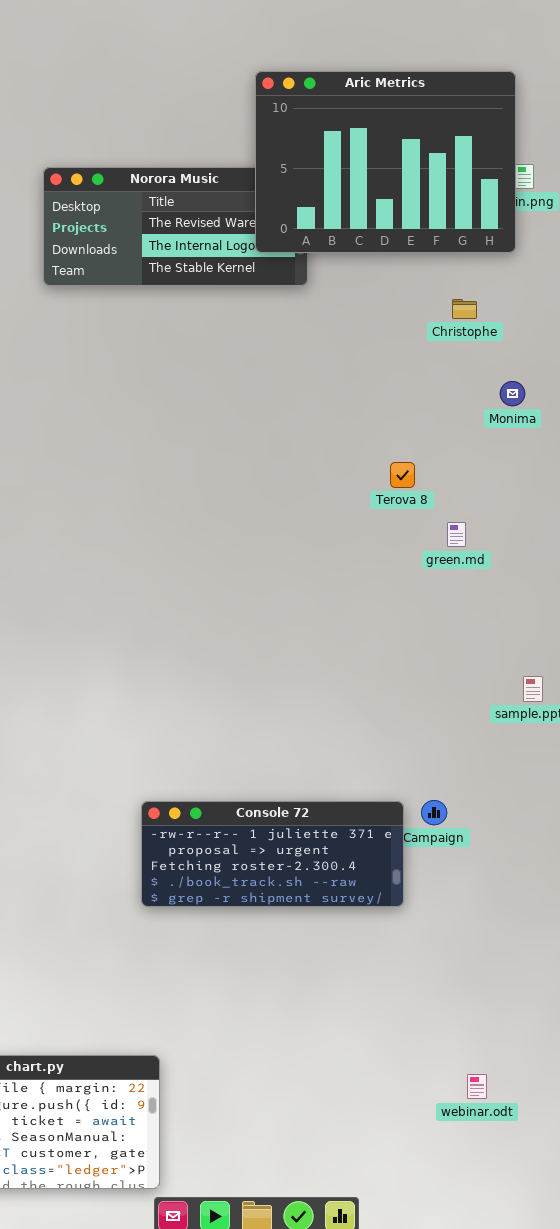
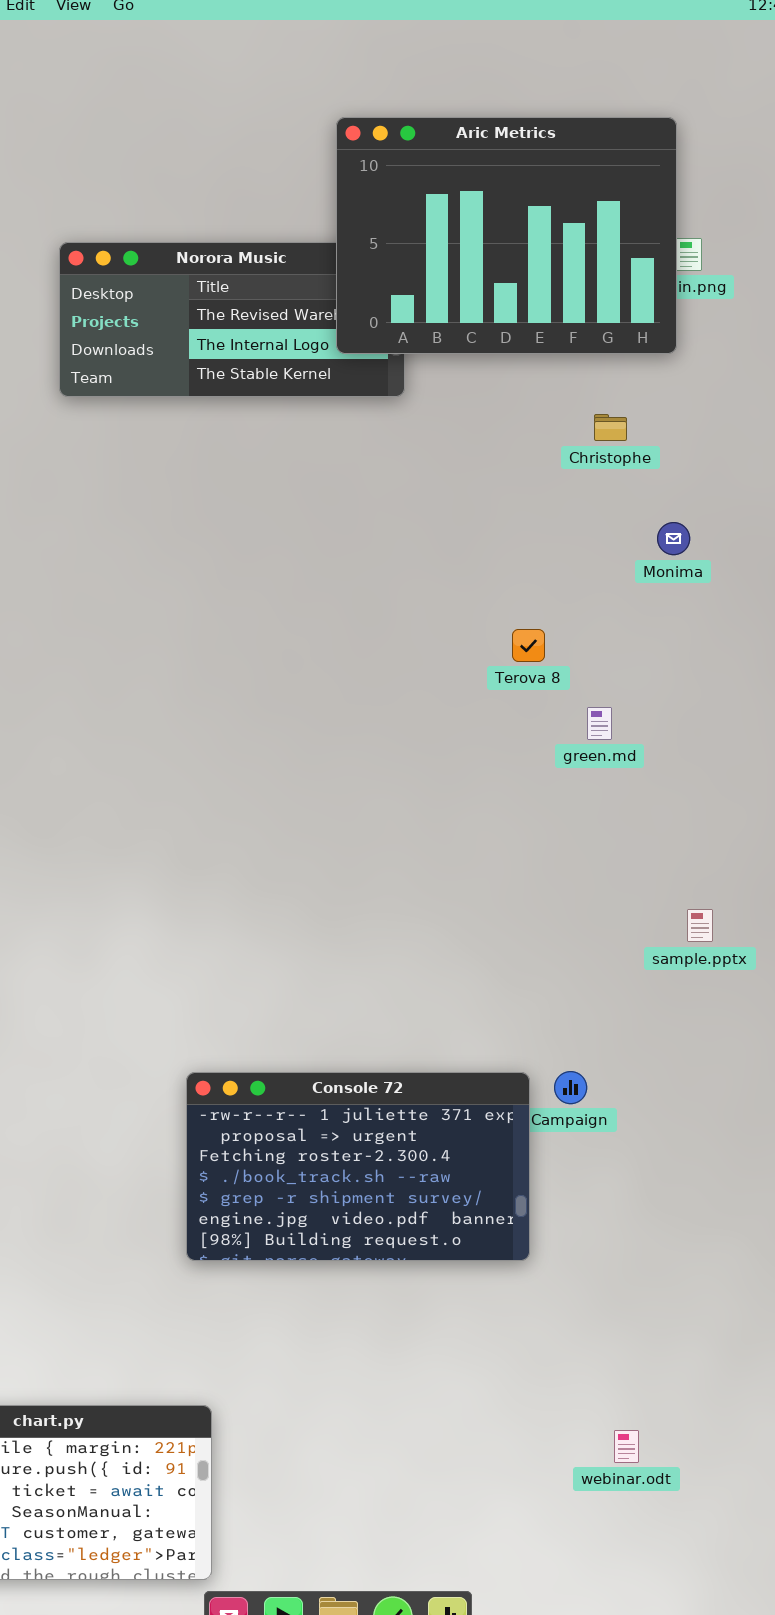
Console 72: [141,801,404,907] -> [186,1072,530,1261], resized

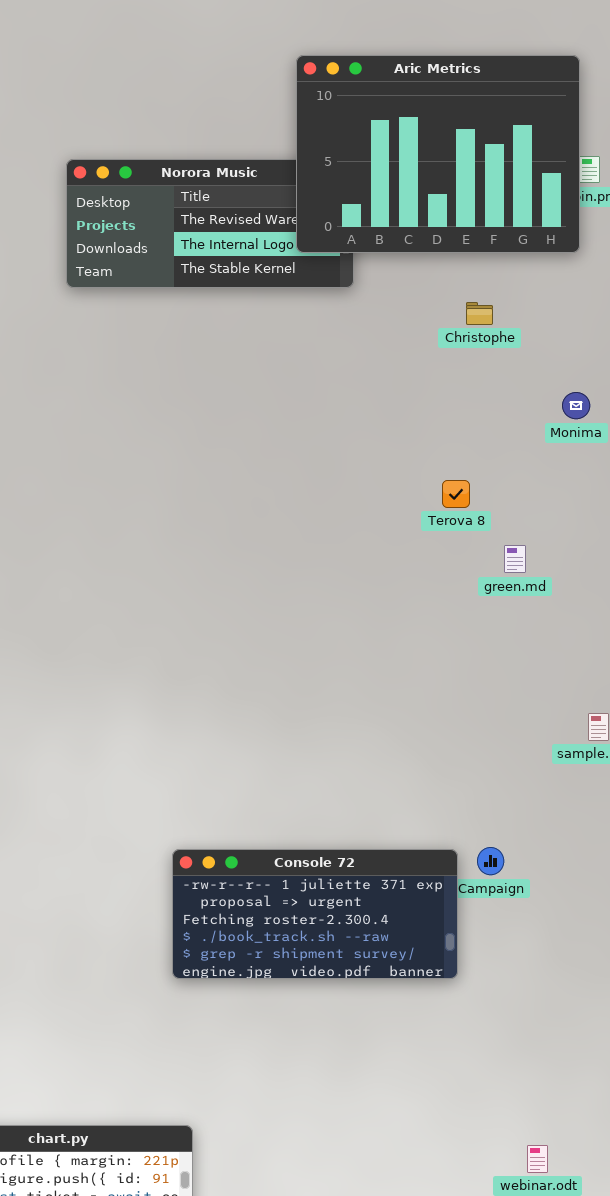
Christophe: [594,414,627,441] -> [466,302,493,325], moved
Console 72: [186,1072,530,1261] -> [172,849,458,979], resized

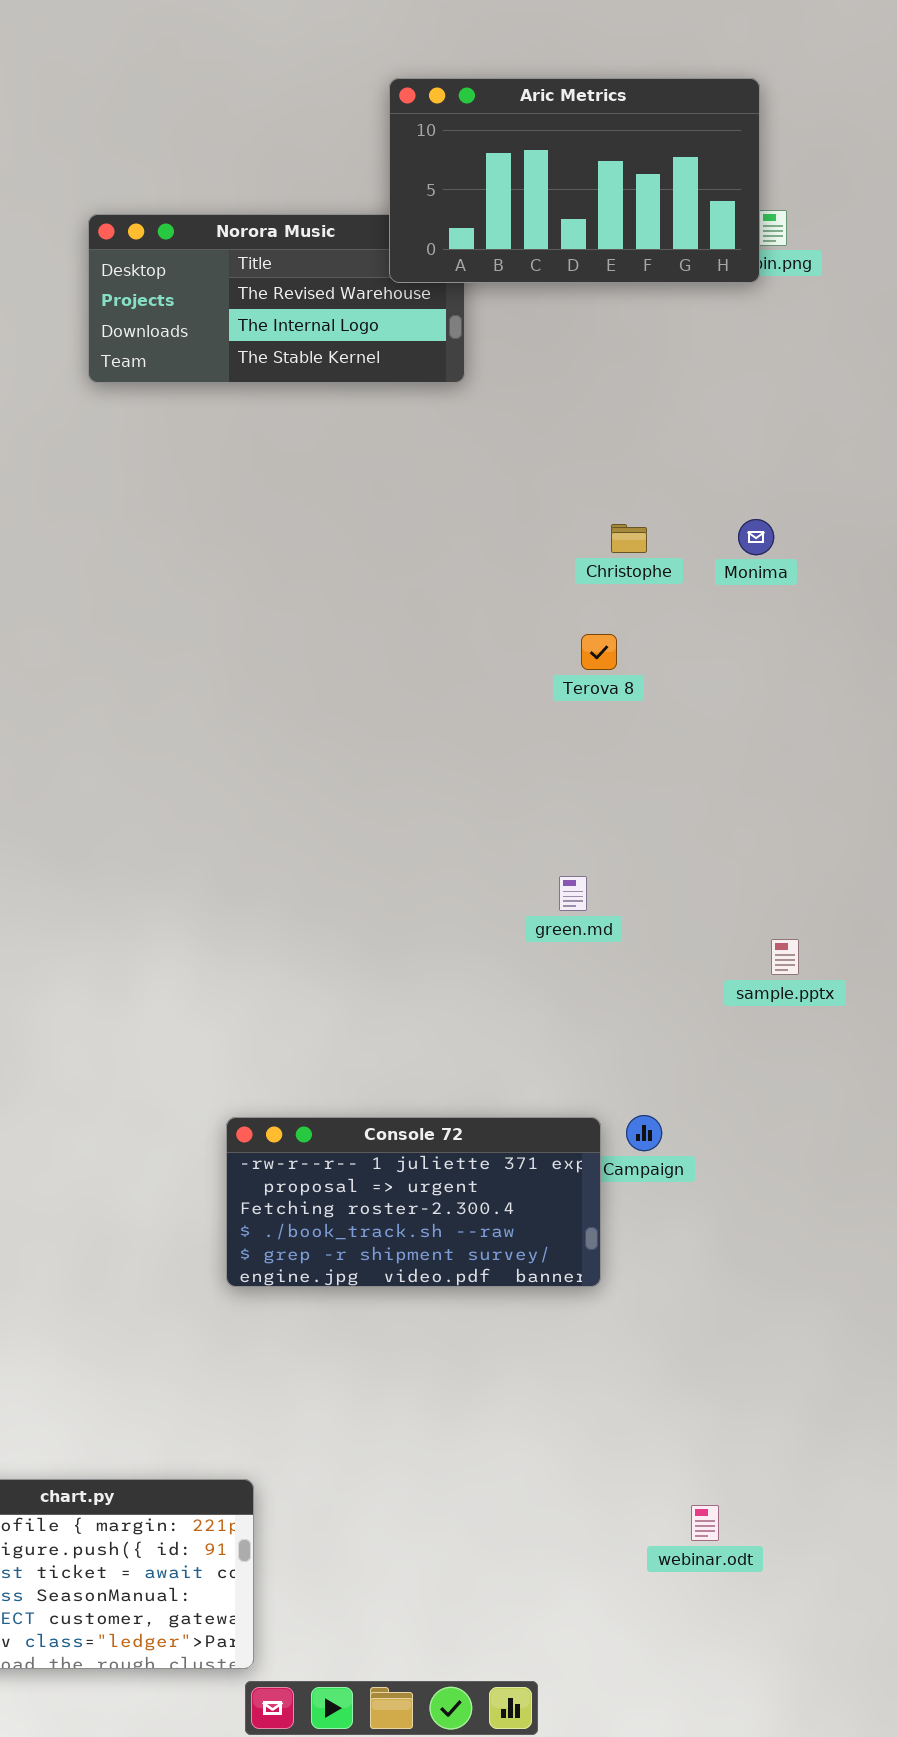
Aric Metrics: [296,55,580,253] -> [389,78,760,283], resized
Christophe: [466,302,493,325] -> [611,524,647,553], moved
green.md: [504,545,526,573] -> [559,876,587,911], moved

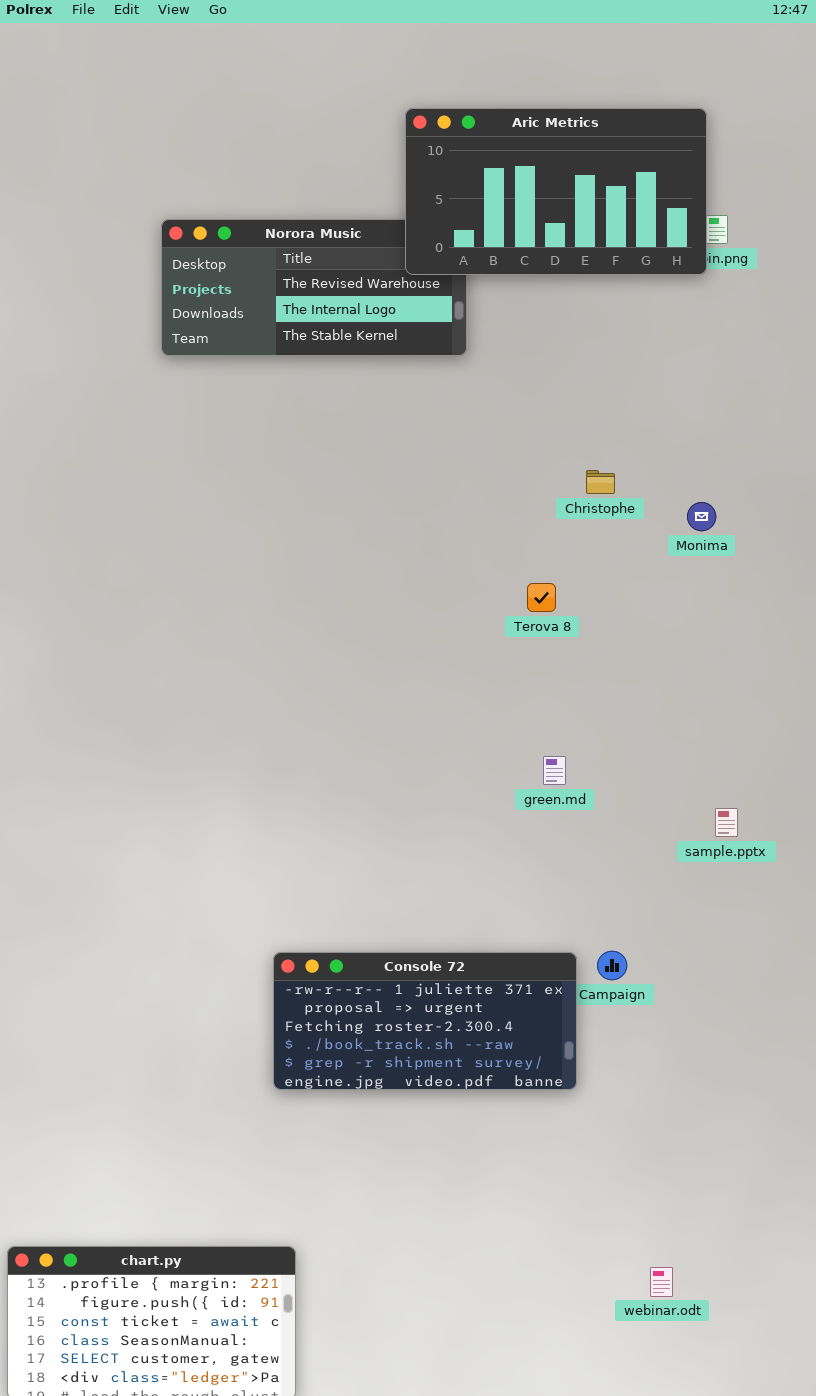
Monima: [738,519,774,555] -> [687,502,716,531], moved
Terova 8: [581,634,617,670] -> [527,583,556,612], moved

